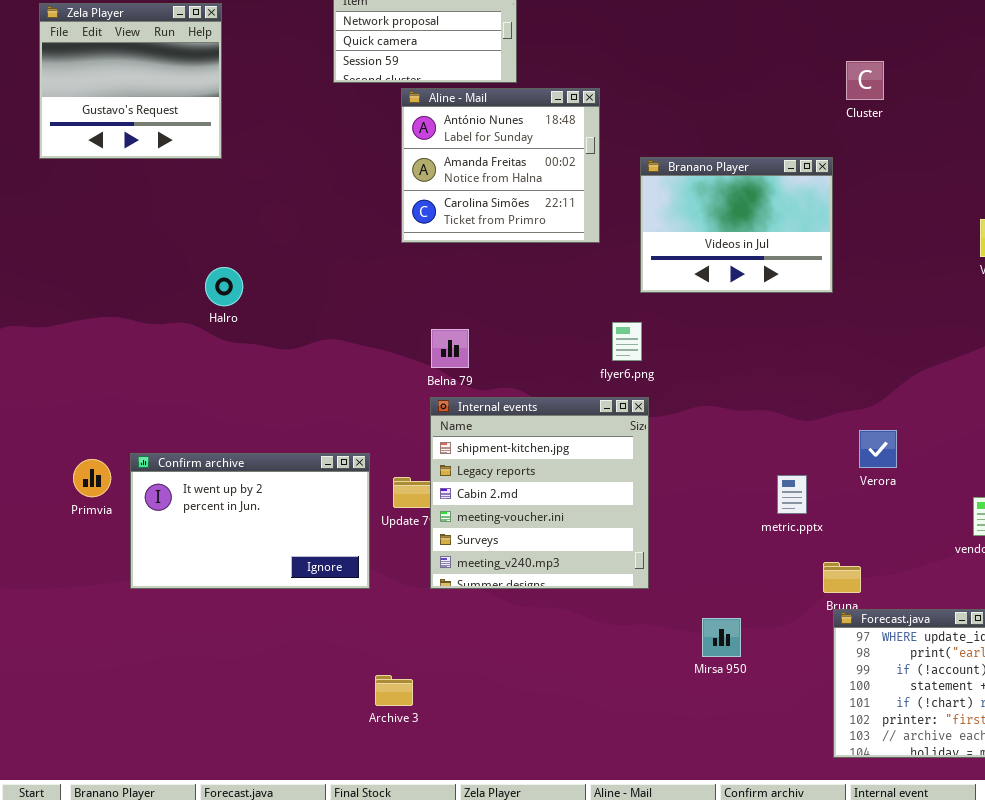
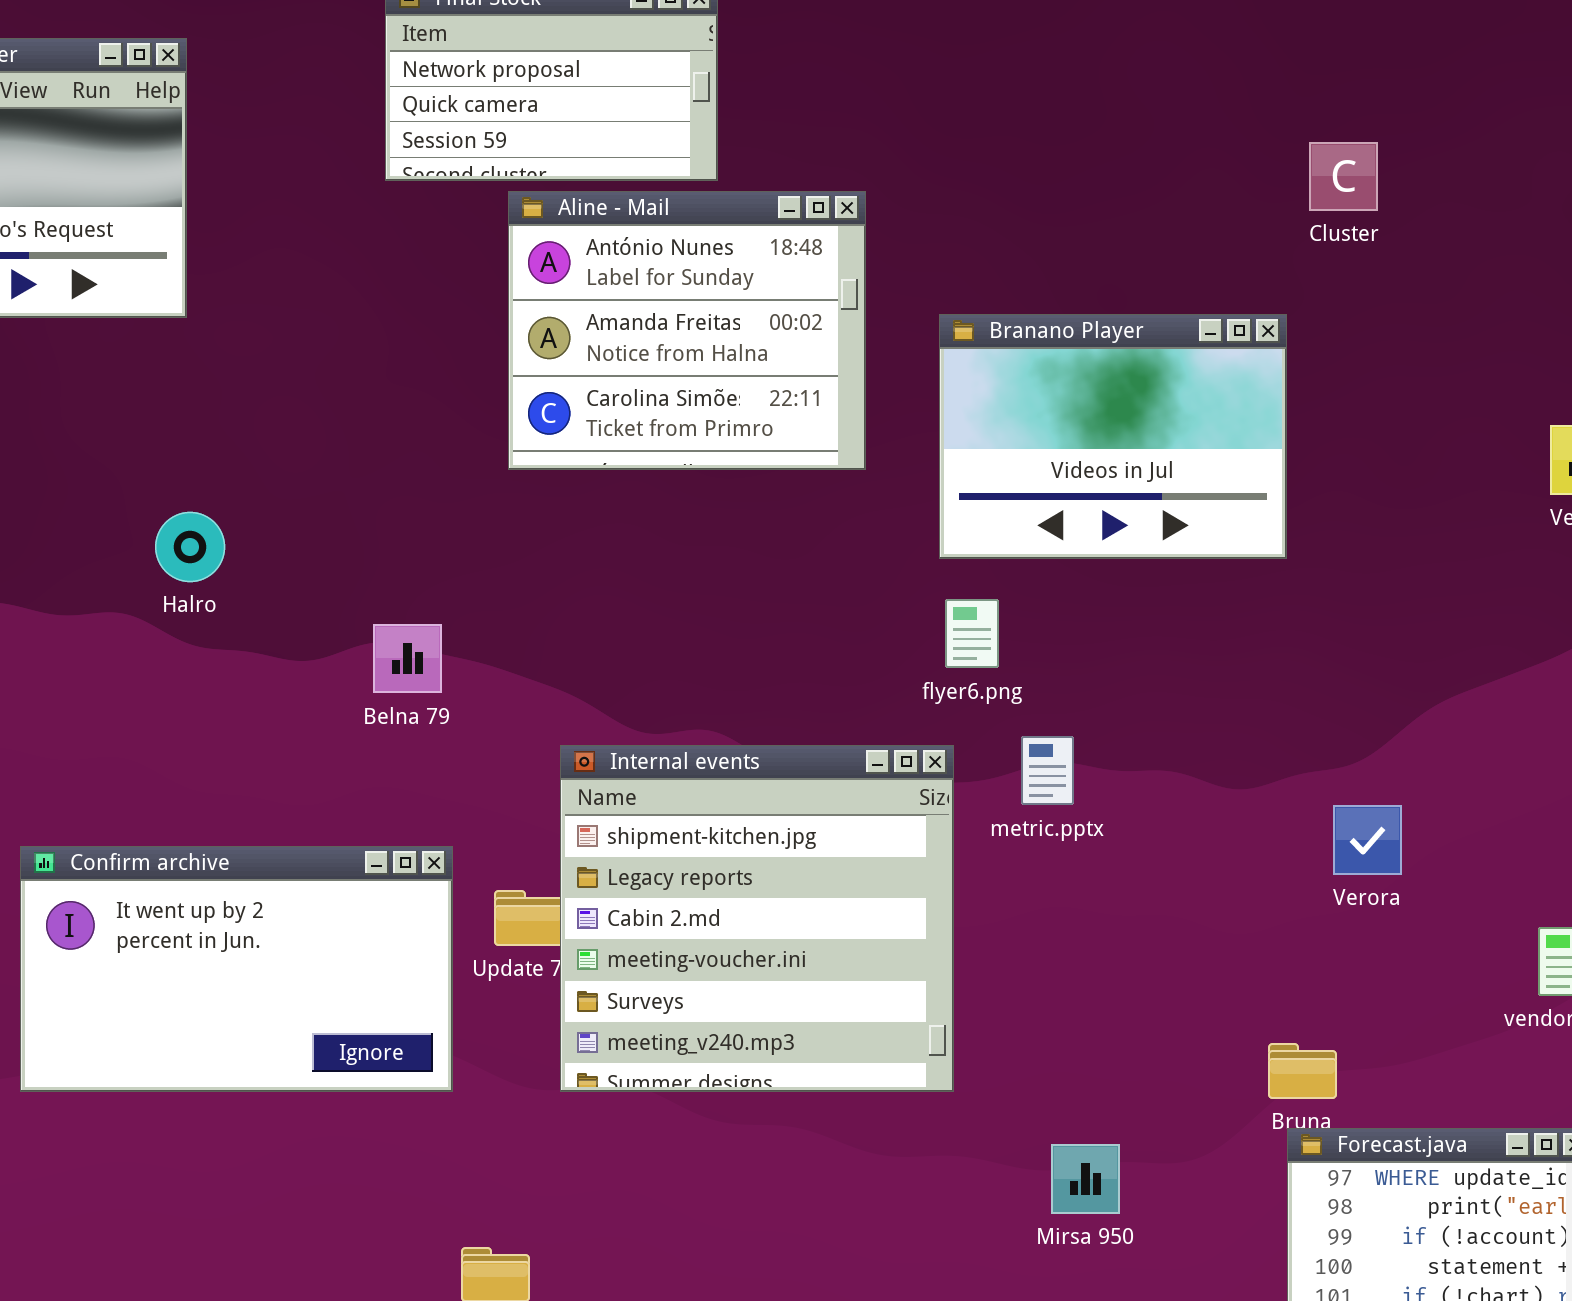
flyer6.png: [612,322,642,361] -> [945,599,999,668], moved
Belna 79: [431,329,469,368] -> [373,624,442,693], moved
metric.pptx: [777,475,807,514] -> [1021,736,1074,805], moved

